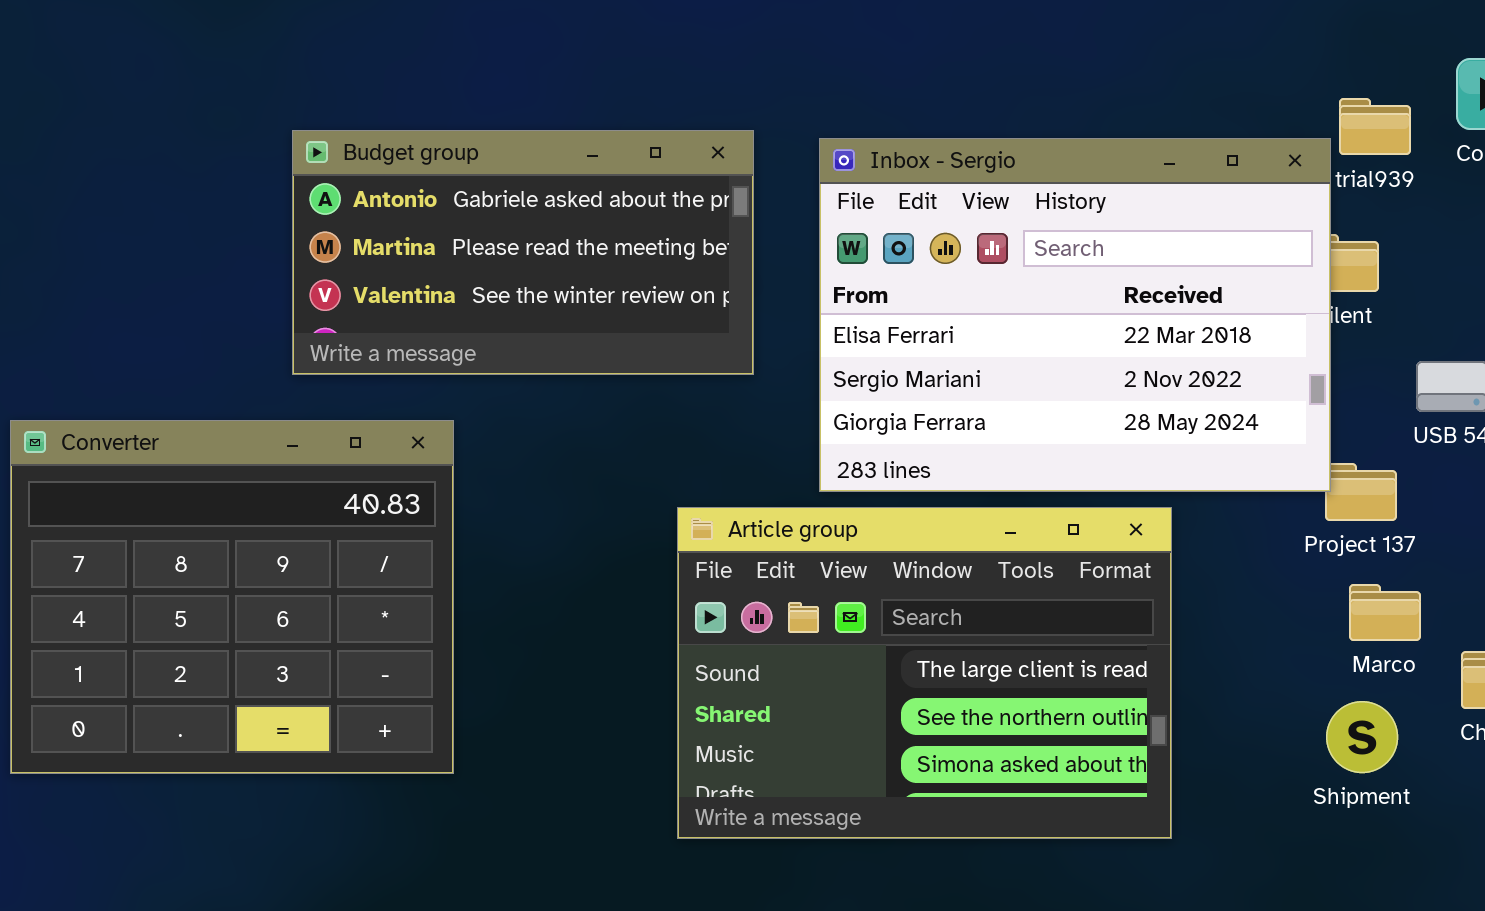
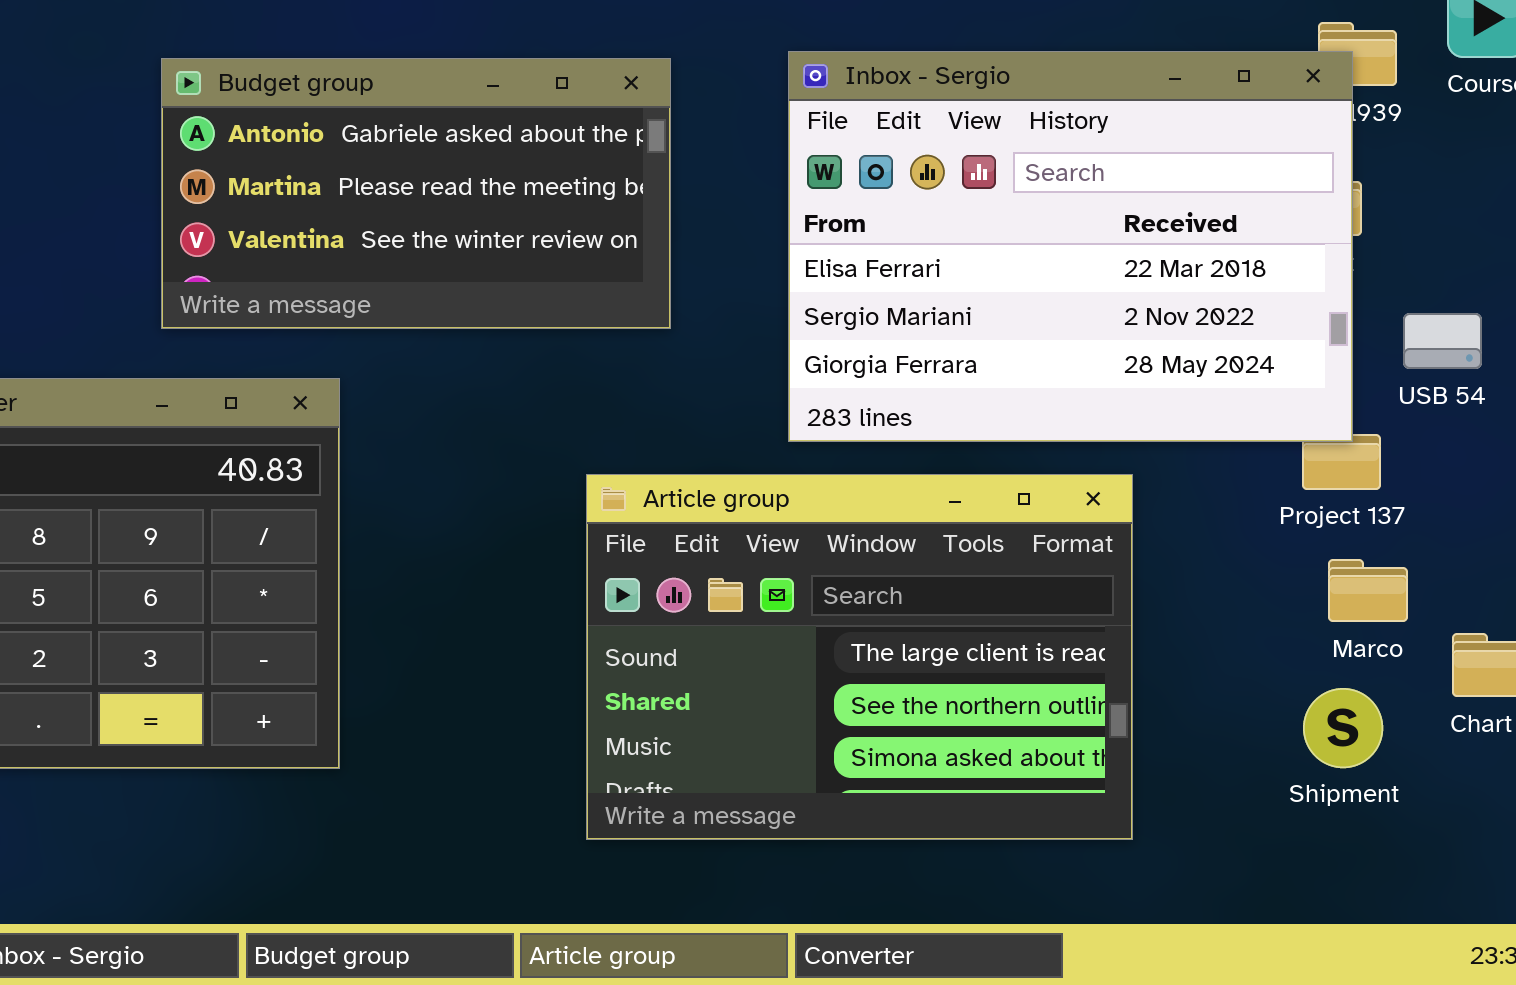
Inbox - Sergio: [819,138,1331,492] -> [788,51,1353,442], moved

